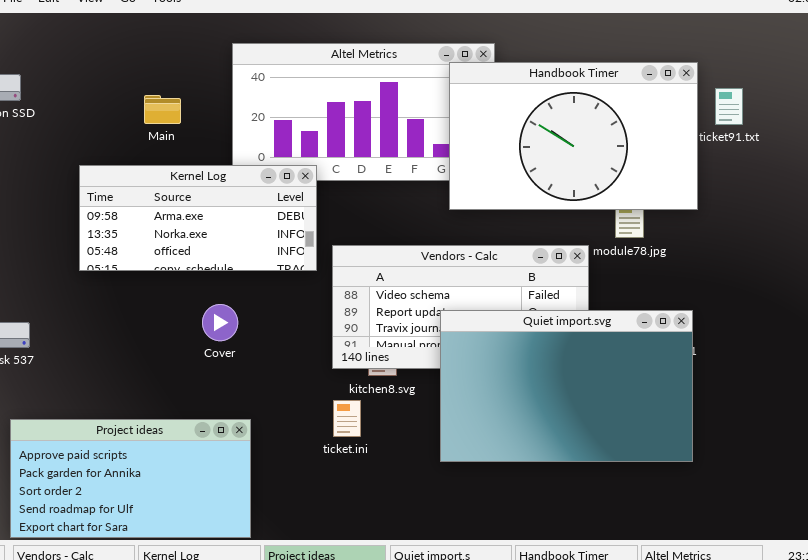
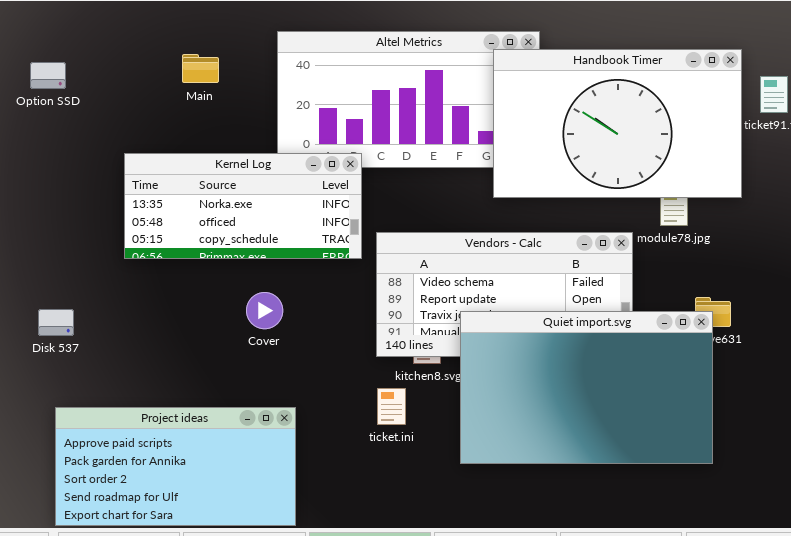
Main: [144,95,181,124] -> [182,54,219,83], moved
Kernel Log: [79,165,317,271] -> [124,153,362,259], scrolled down 1 row
Quiet import.svg: [440,310,693,462] -> [460,311,713,464], moved

